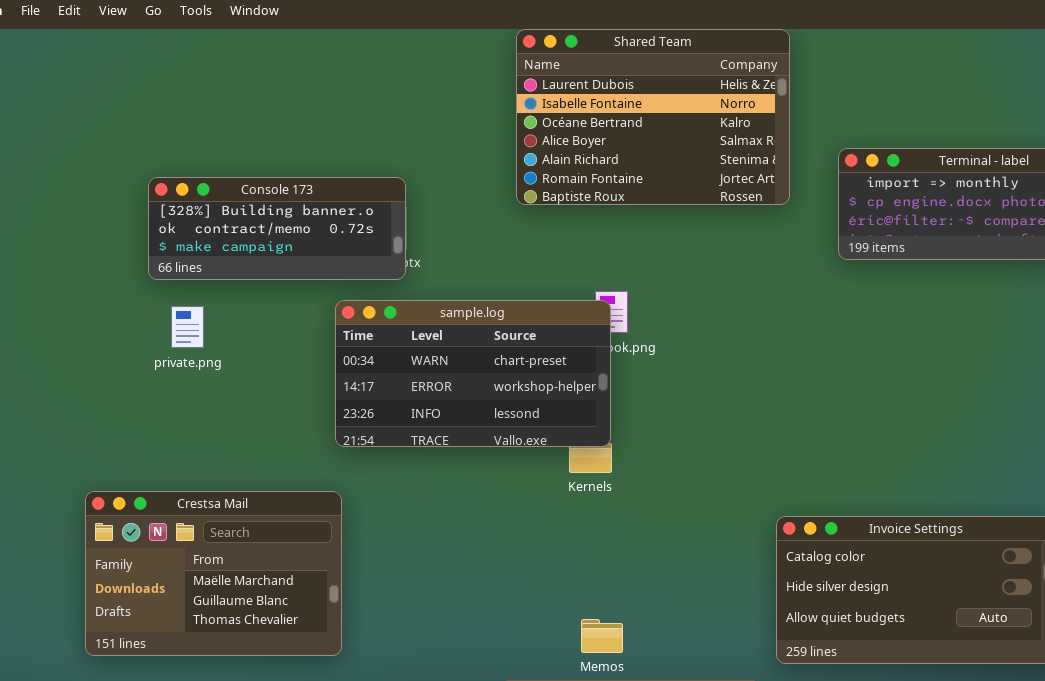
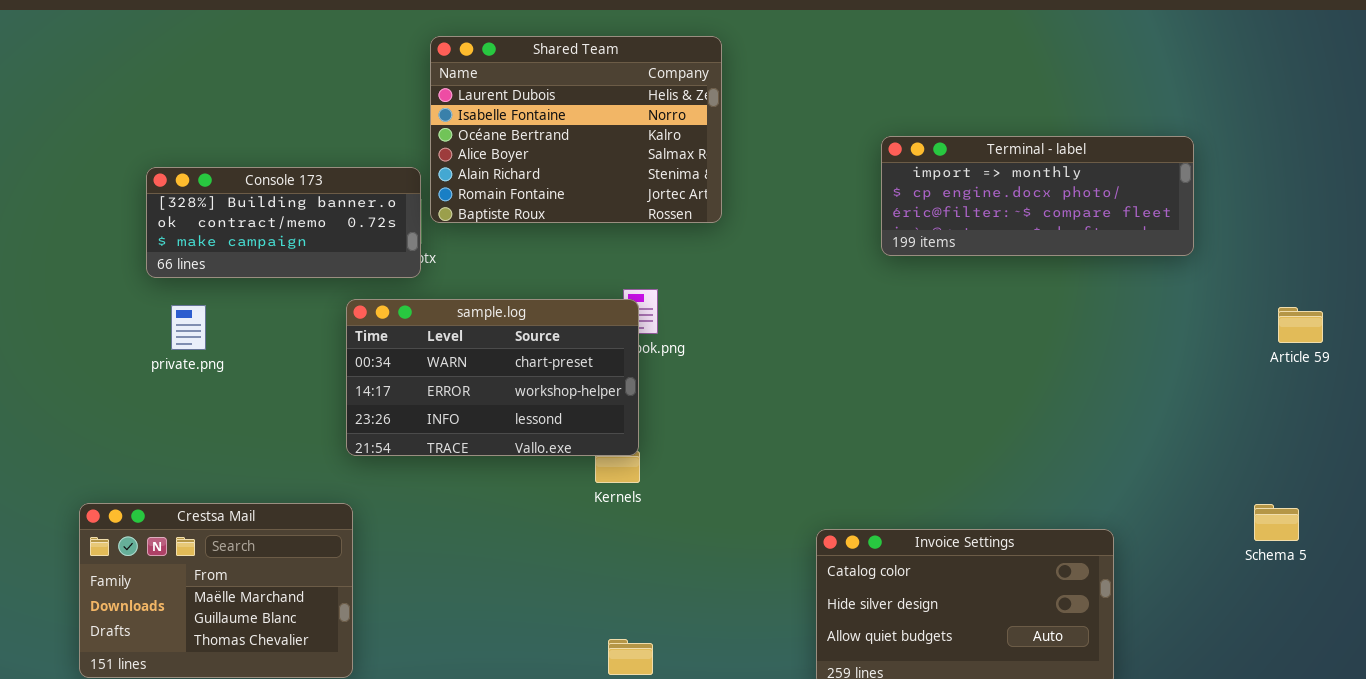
Shared Team: [516,29,790,205] -> [430,36,722,223], moved

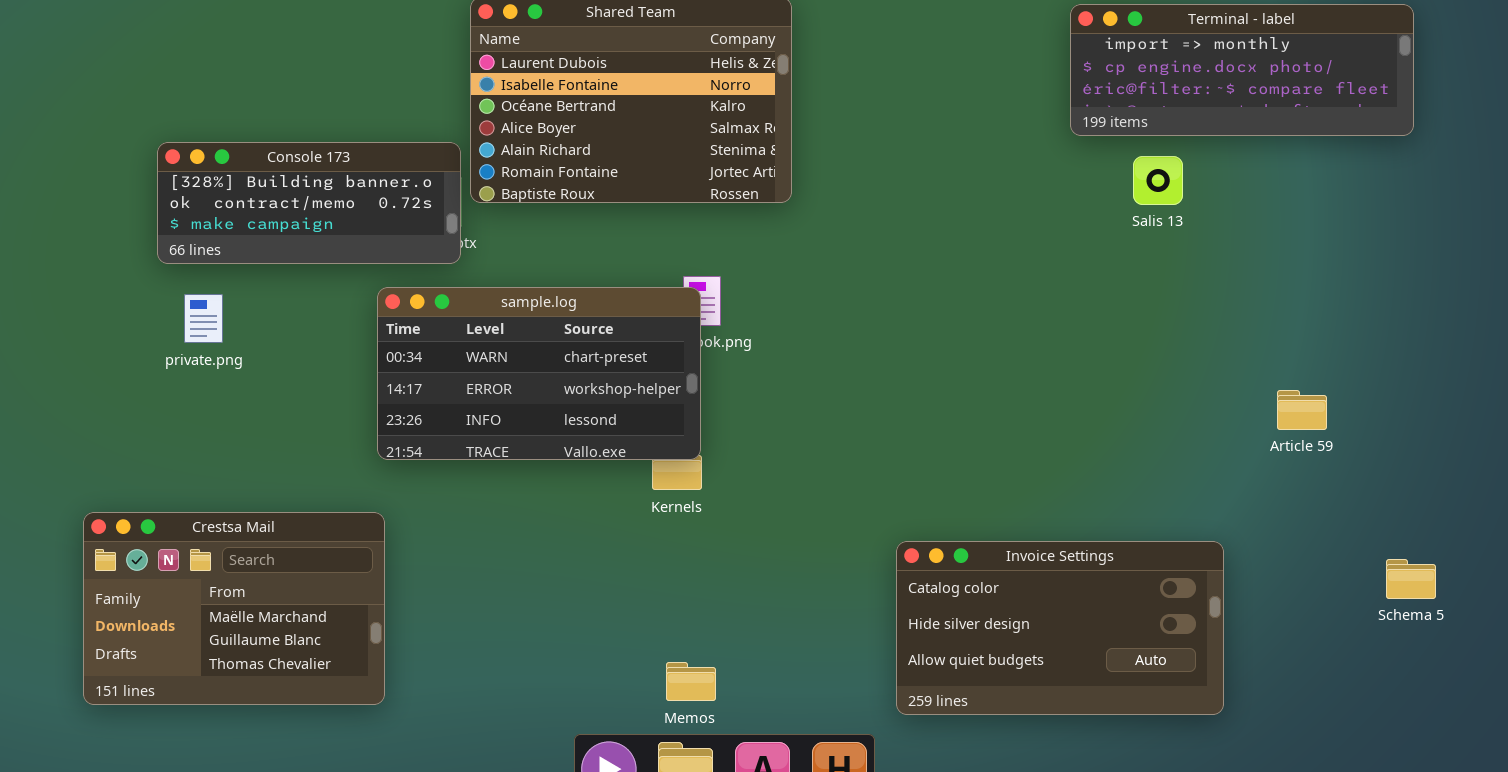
Terminal - label: [881,136,1194,256] -> [1070,4,1414,136], moved
Article 59: [1278,307,1323,343] -> [1277,390,1327,430], moved
Schema 5: [1254,504,1299,541] -> [1386,559,1436,599], moved

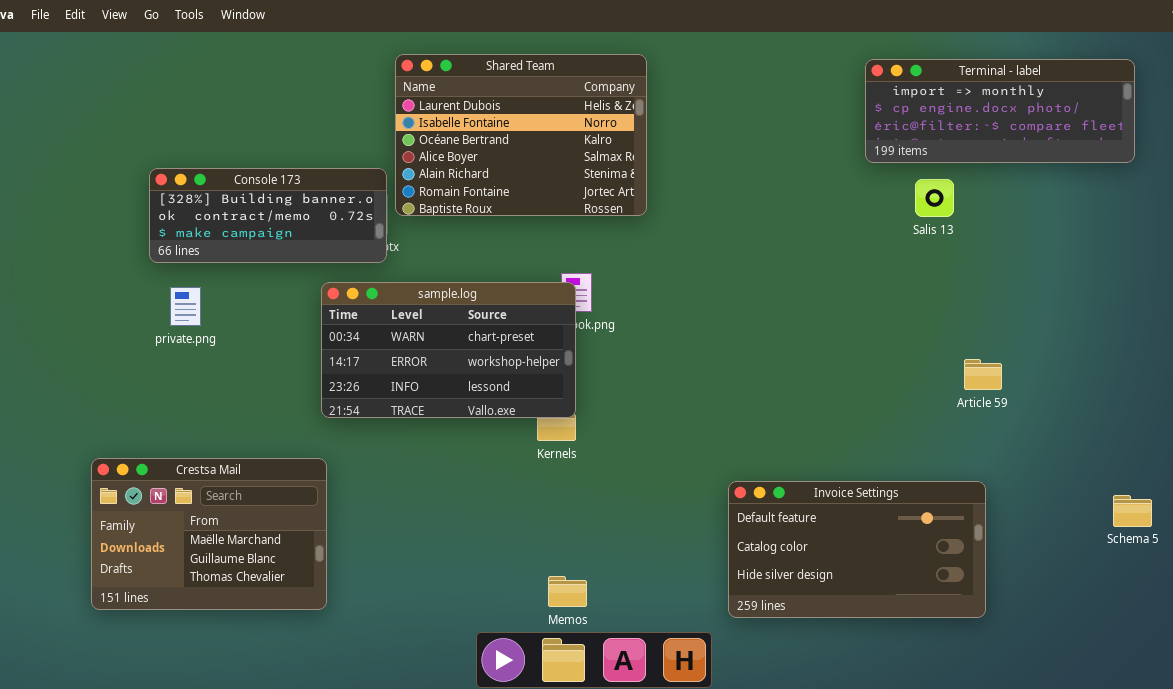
Article 59: [1277,390,1327,430] -> [964,359,1002,390], moved
Invoice Settings: [896,541,1224,715] -> [728,481,986,618], scrolled up 1 row

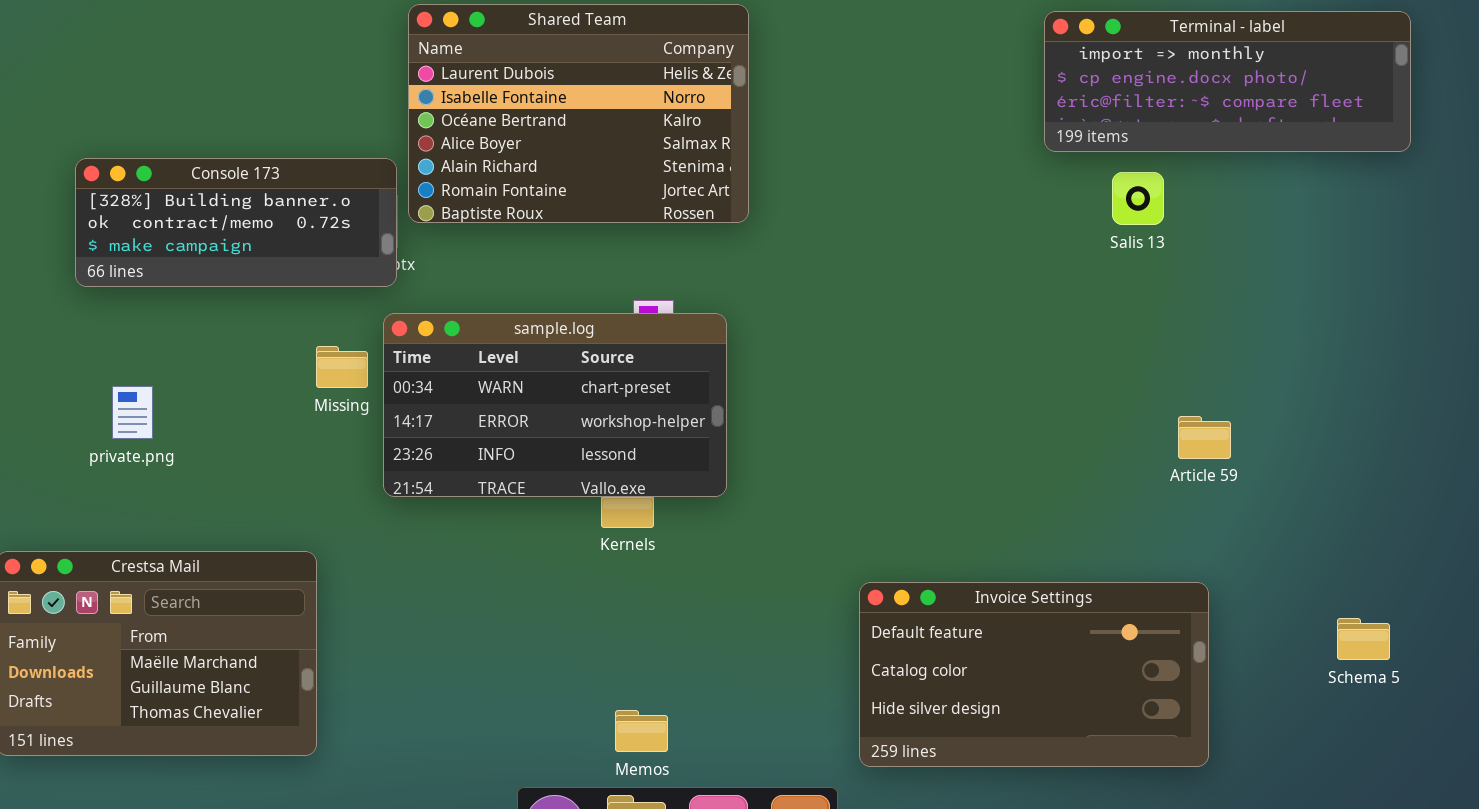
sample.log: [321,282,576,418] -> [383,313,727,497], moved
private.png: [170,287,201,326] -> [112,386,153,439], moved
Schema 5: [1113,495,1152,527] -> [1337,618,1390,660], moved

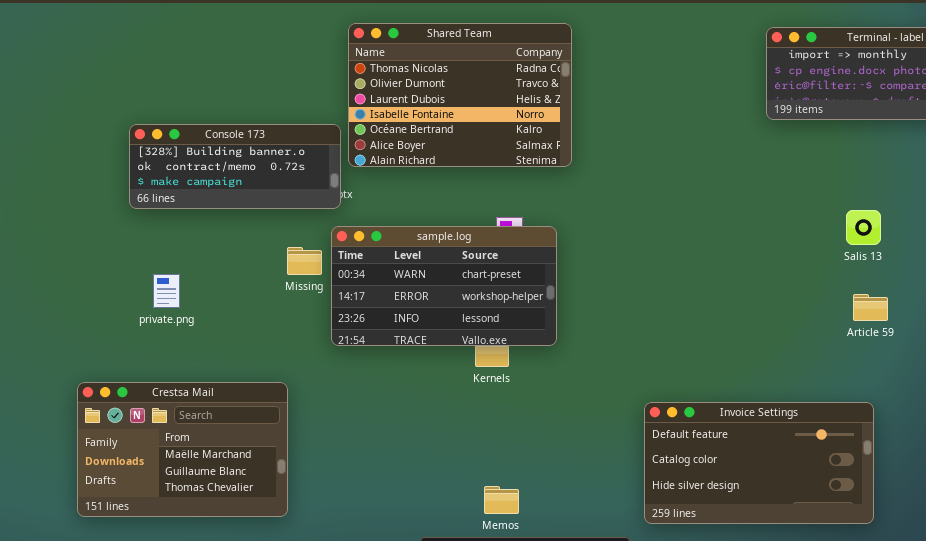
Shared Team: [408,4,749,223] -> [348,23,572,167], scrolled up 2 rows
Salis 13: [1112,172,1164,225] -> [846,210,881,245], moved

